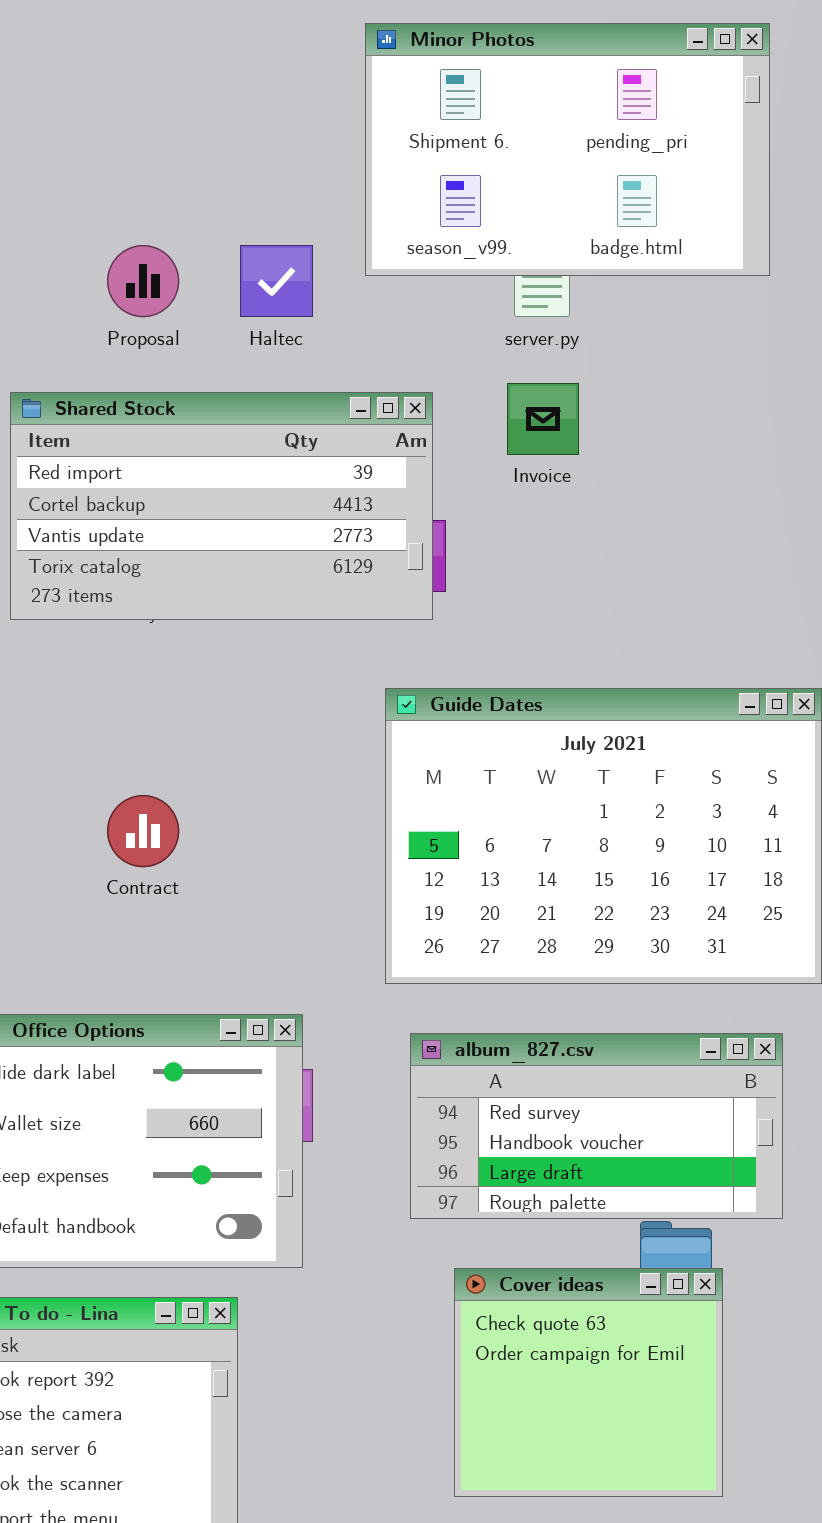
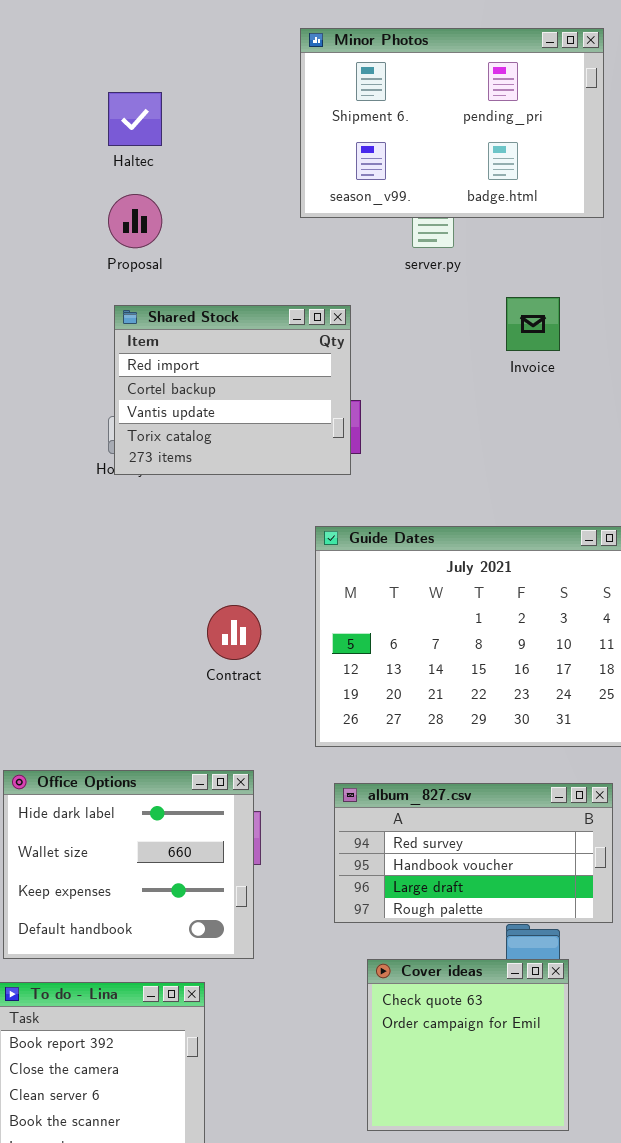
Haltec: [240,245,313,317] -> [108,92,162,146], moved
Invoice: [507,383,579,455] -> [506,297,560,351], moved
Shared Stock: [10,392,433,620] -> [114,305,351,475], resized
Contract: [107,795,179,867] -> [207,605,261,660], moved

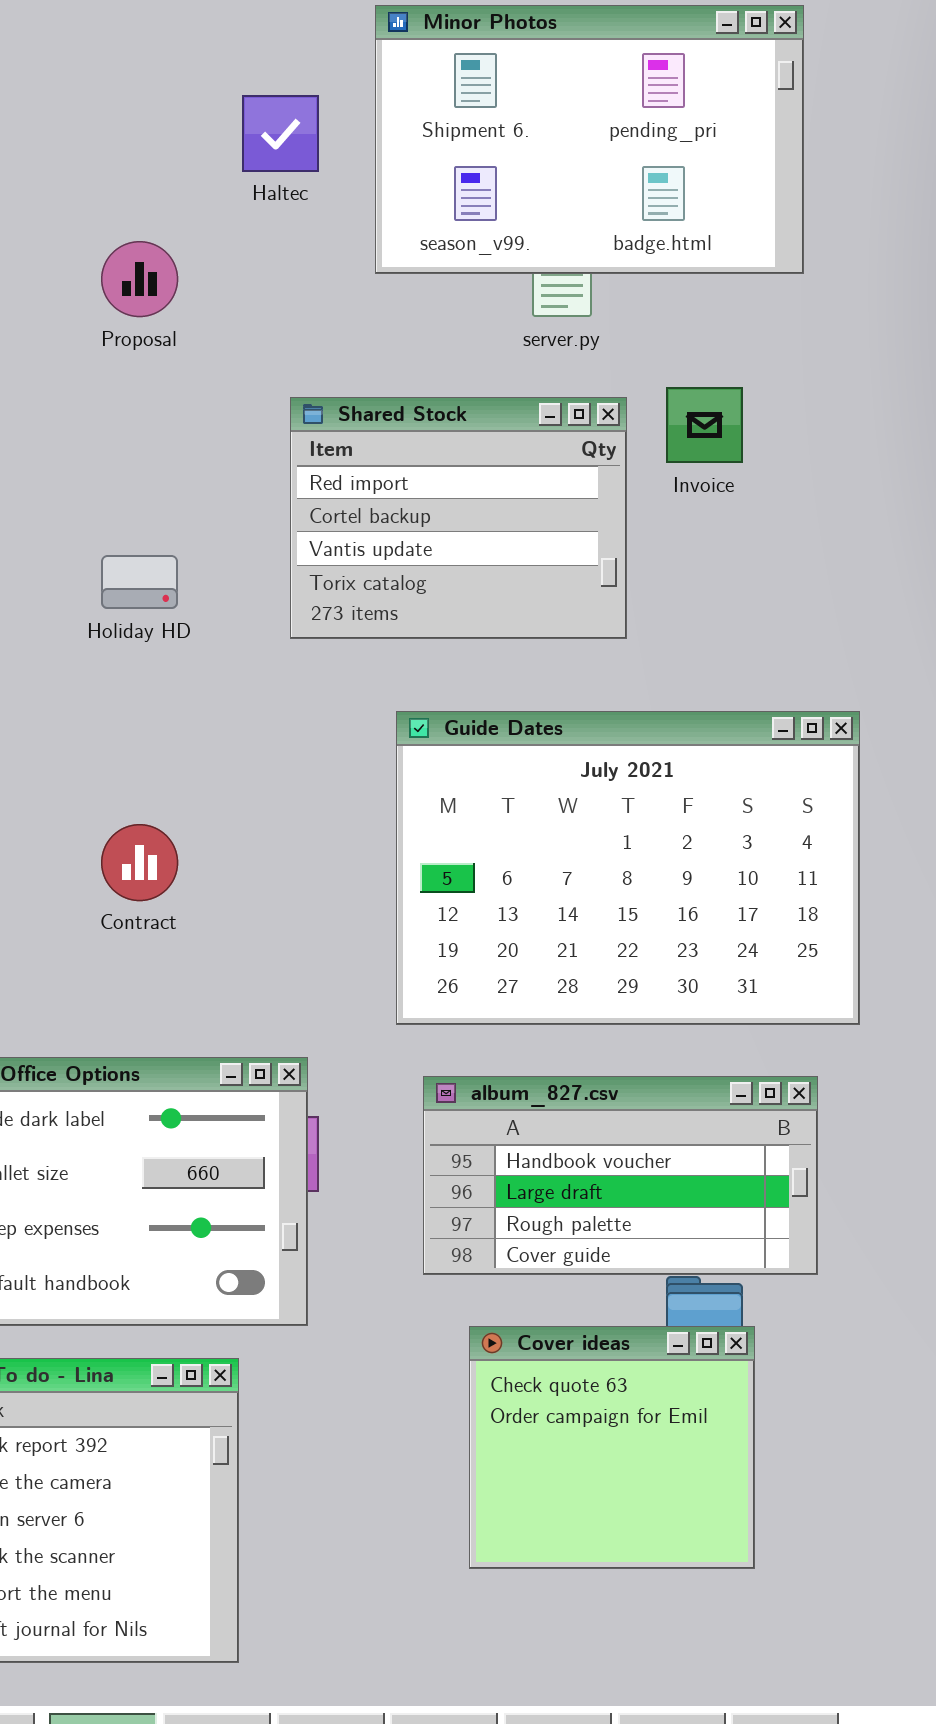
Haltec: [108,92,162,146] -> [242,95,319,172], moved
Shared Stock: [114,305,351,475] -> [290,397,627,639], moved
Contract: [207,605,261,660] -> [101,824,178,901], moved
album_827.csv: [334,783,613,923] -> [423,1076,818,1275], scrolled down 1 row

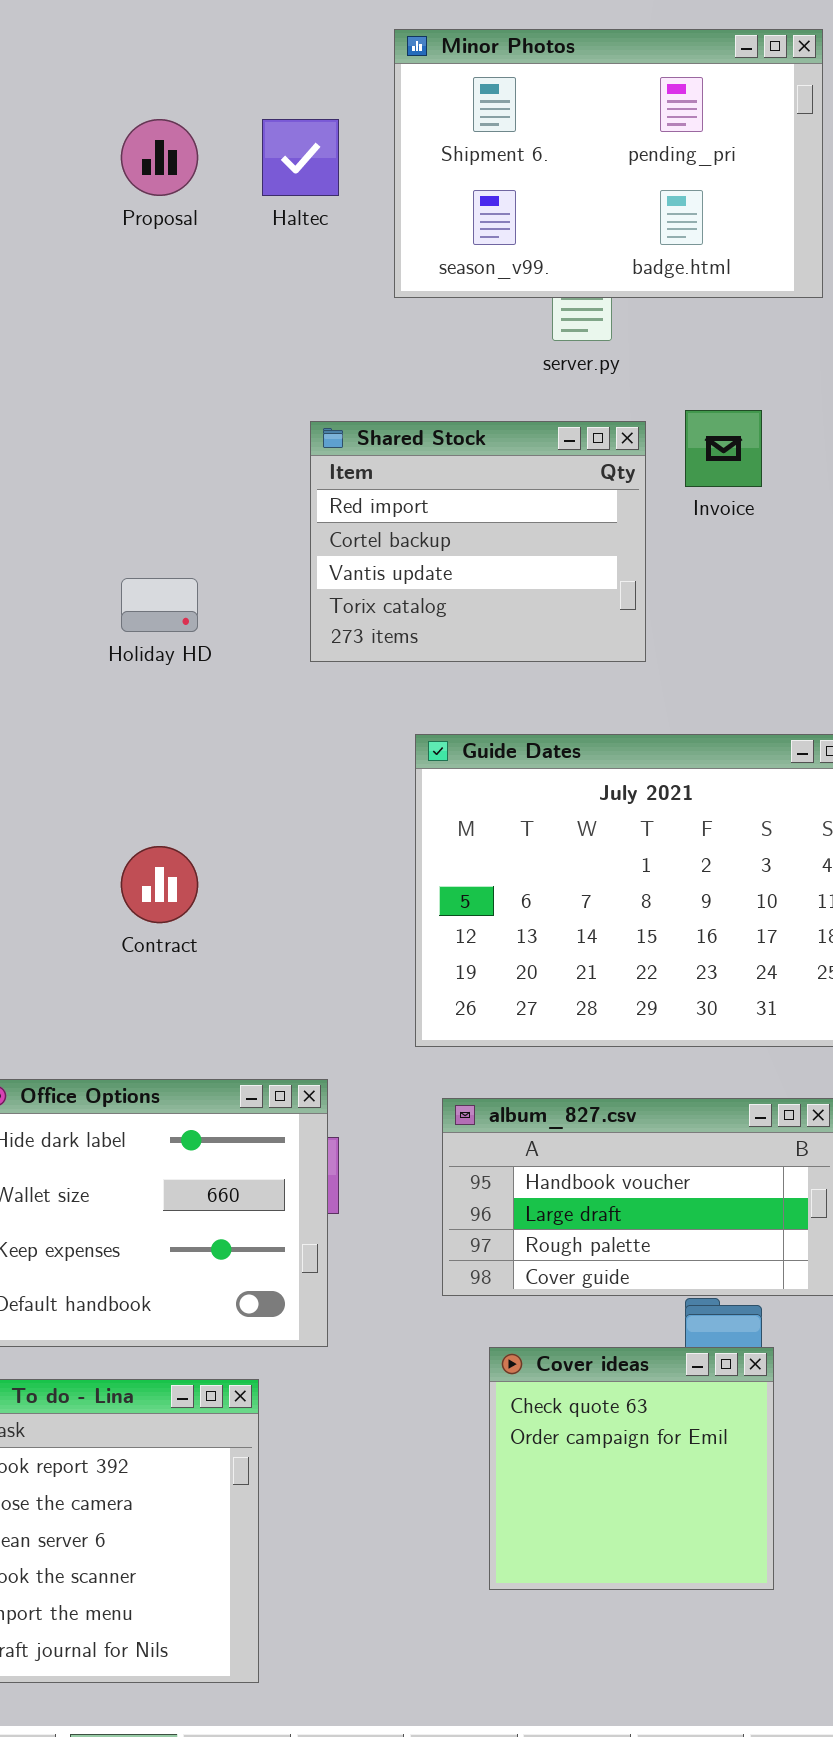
Proposal: [101,241,178,317] -> [121,119,198,196], moved

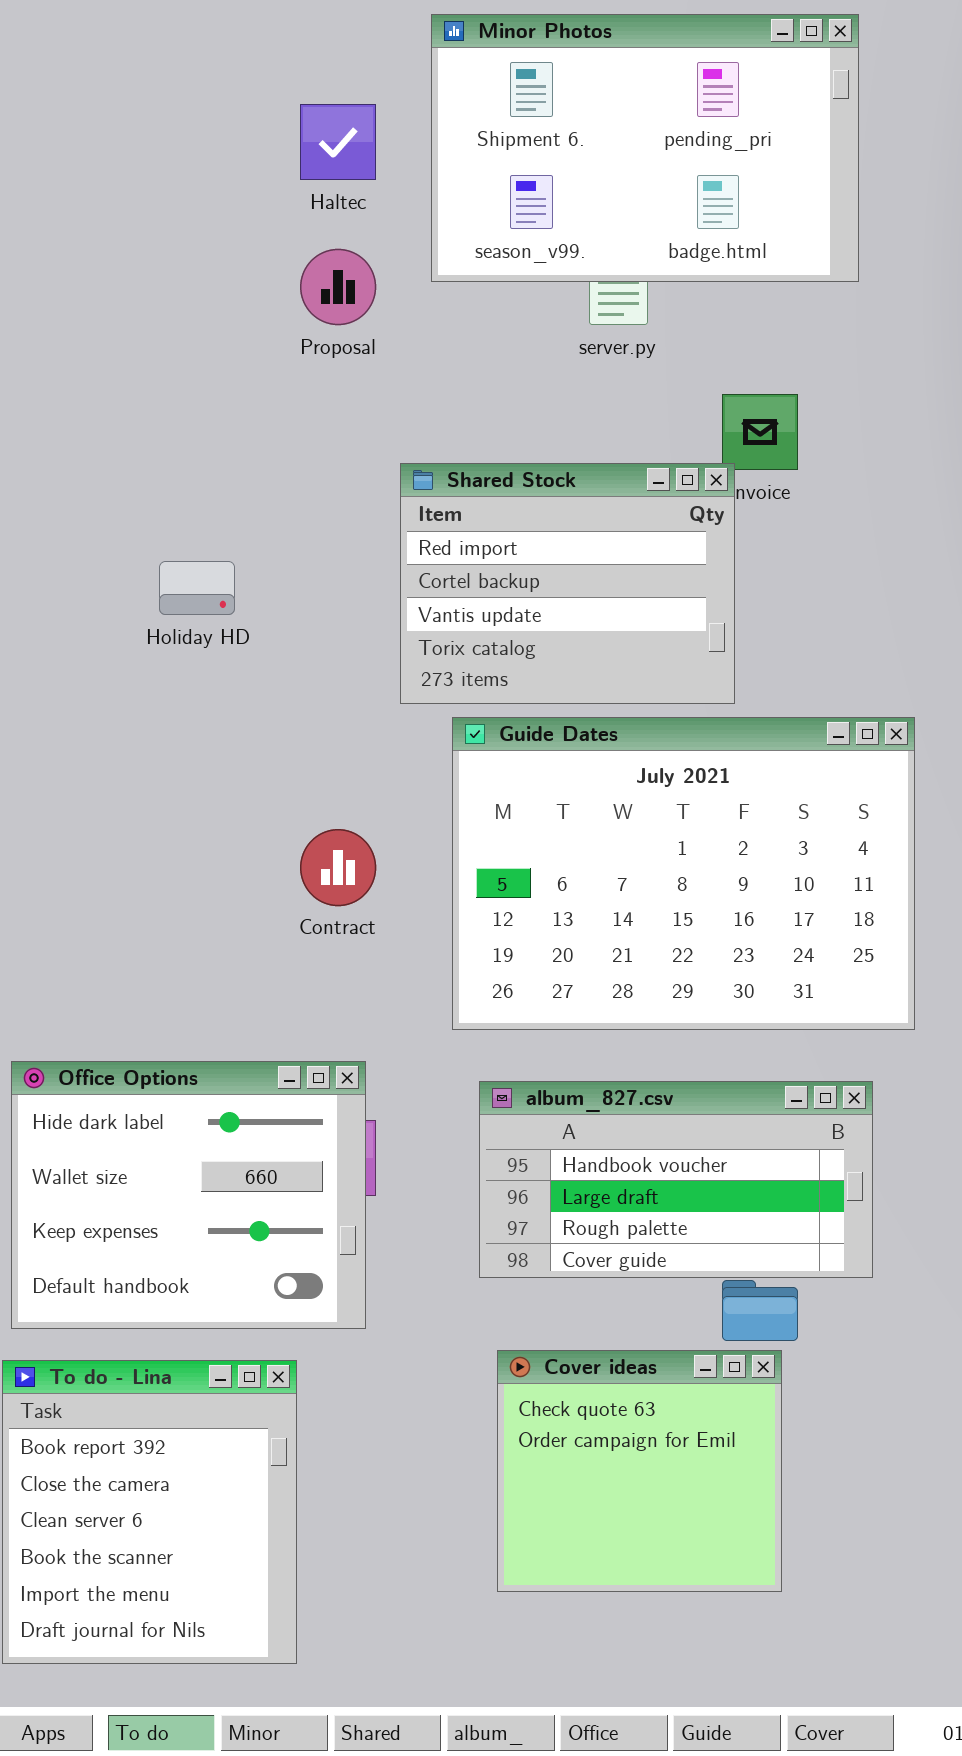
Proposal: [121,119,198,196] -> [300,249,376,325], moved
Shared Stock: [310,421,646,662] -> [400,463,735,704], moved
Contract: [121,846,198,923] -> [300,829,376,906], moved
Cover ideas: [489,1347,774,1590] -> [497,1350,782,1592], moved

